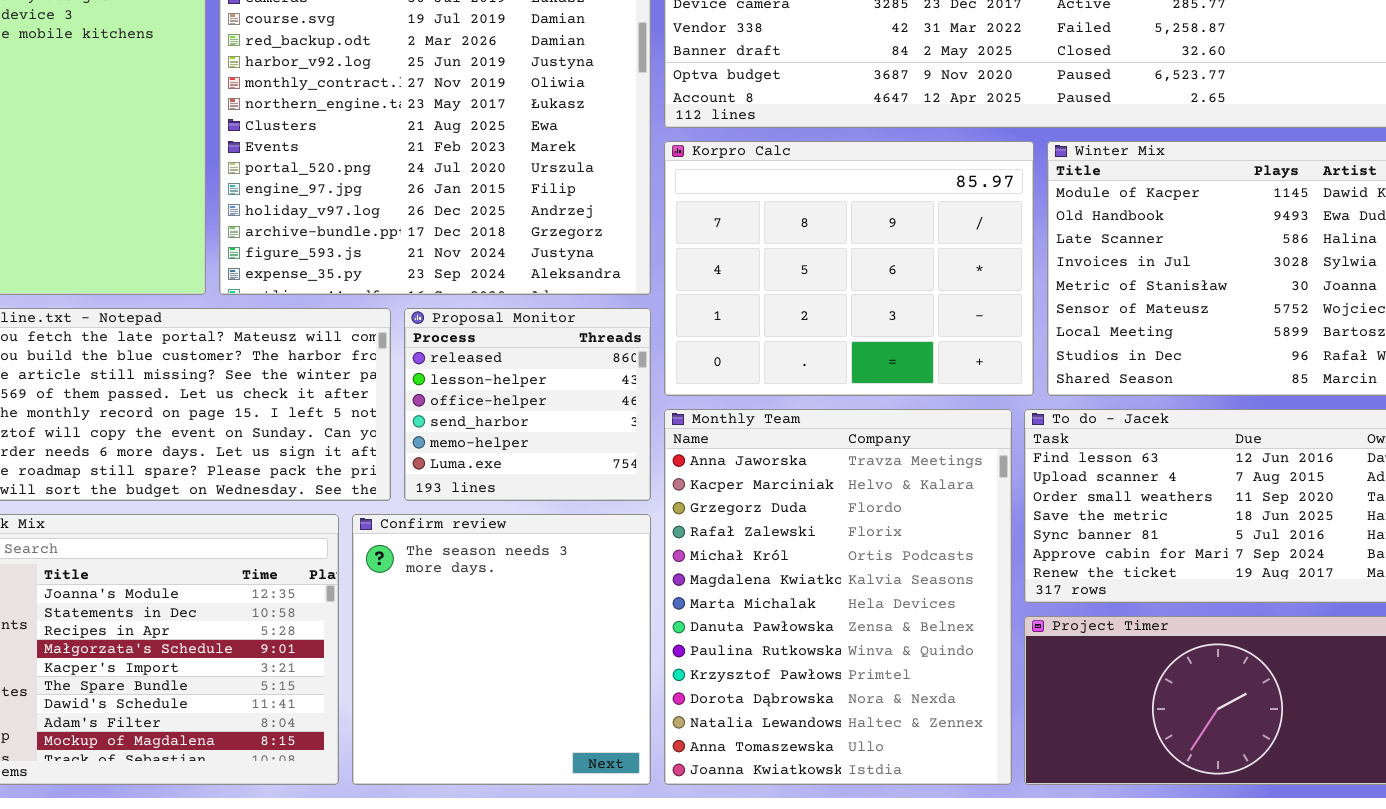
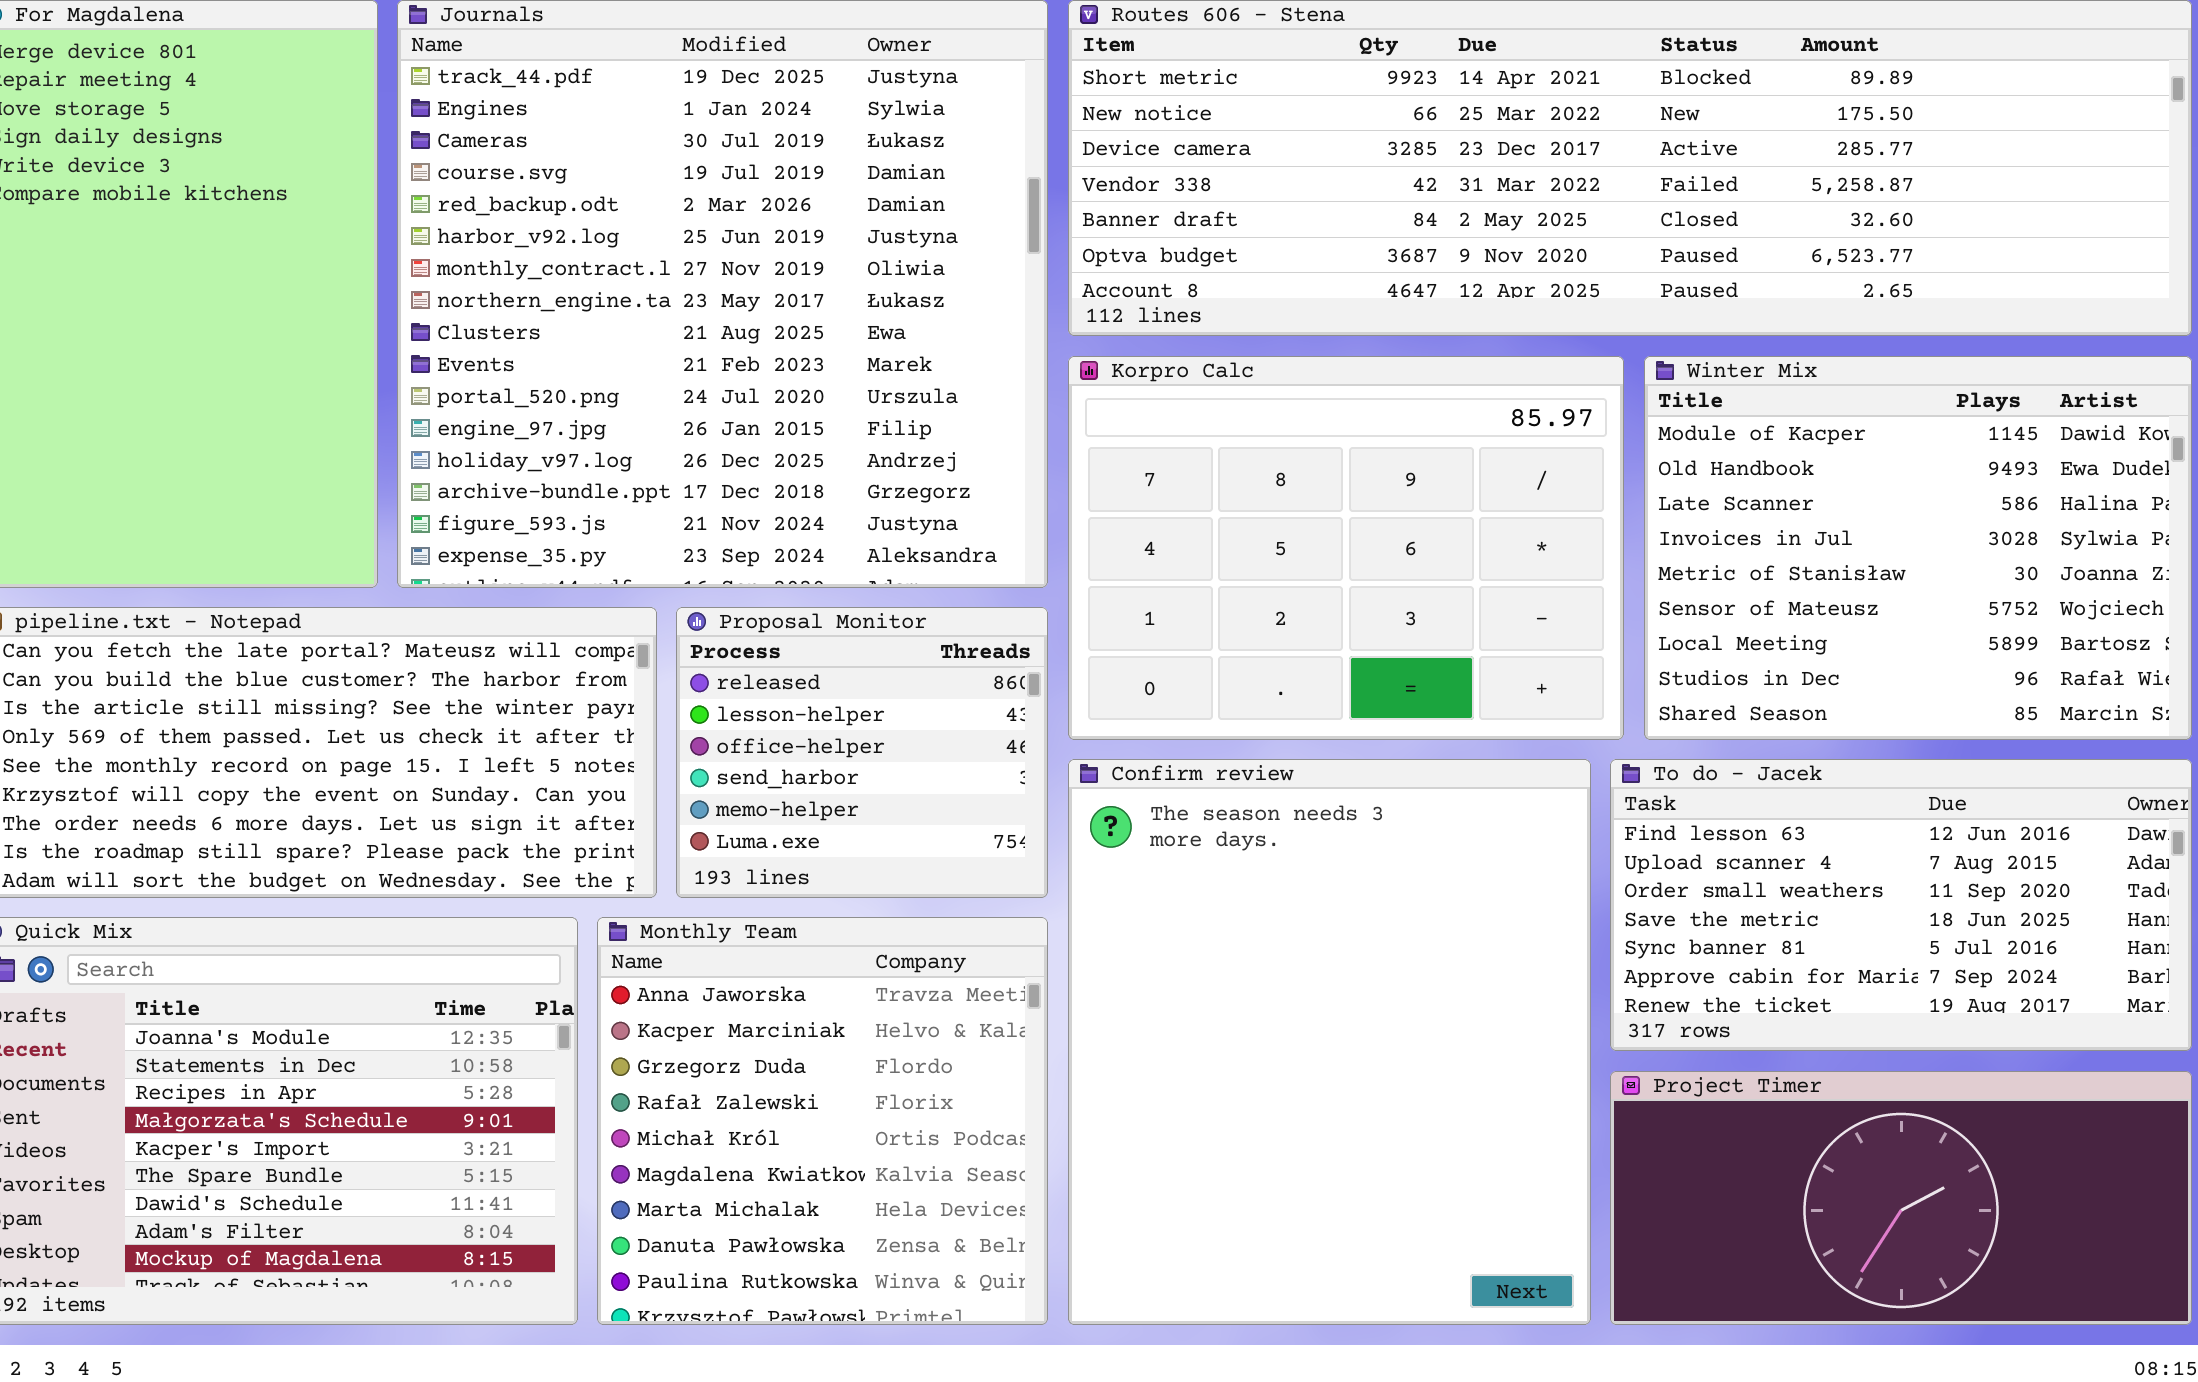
Monthly Team: [664,409,1012,785] -> [597,917,1048,1325], moved, resized
Confirm review: [352,514,651,785] -> [1068,759,1591,1325], moved, resized

